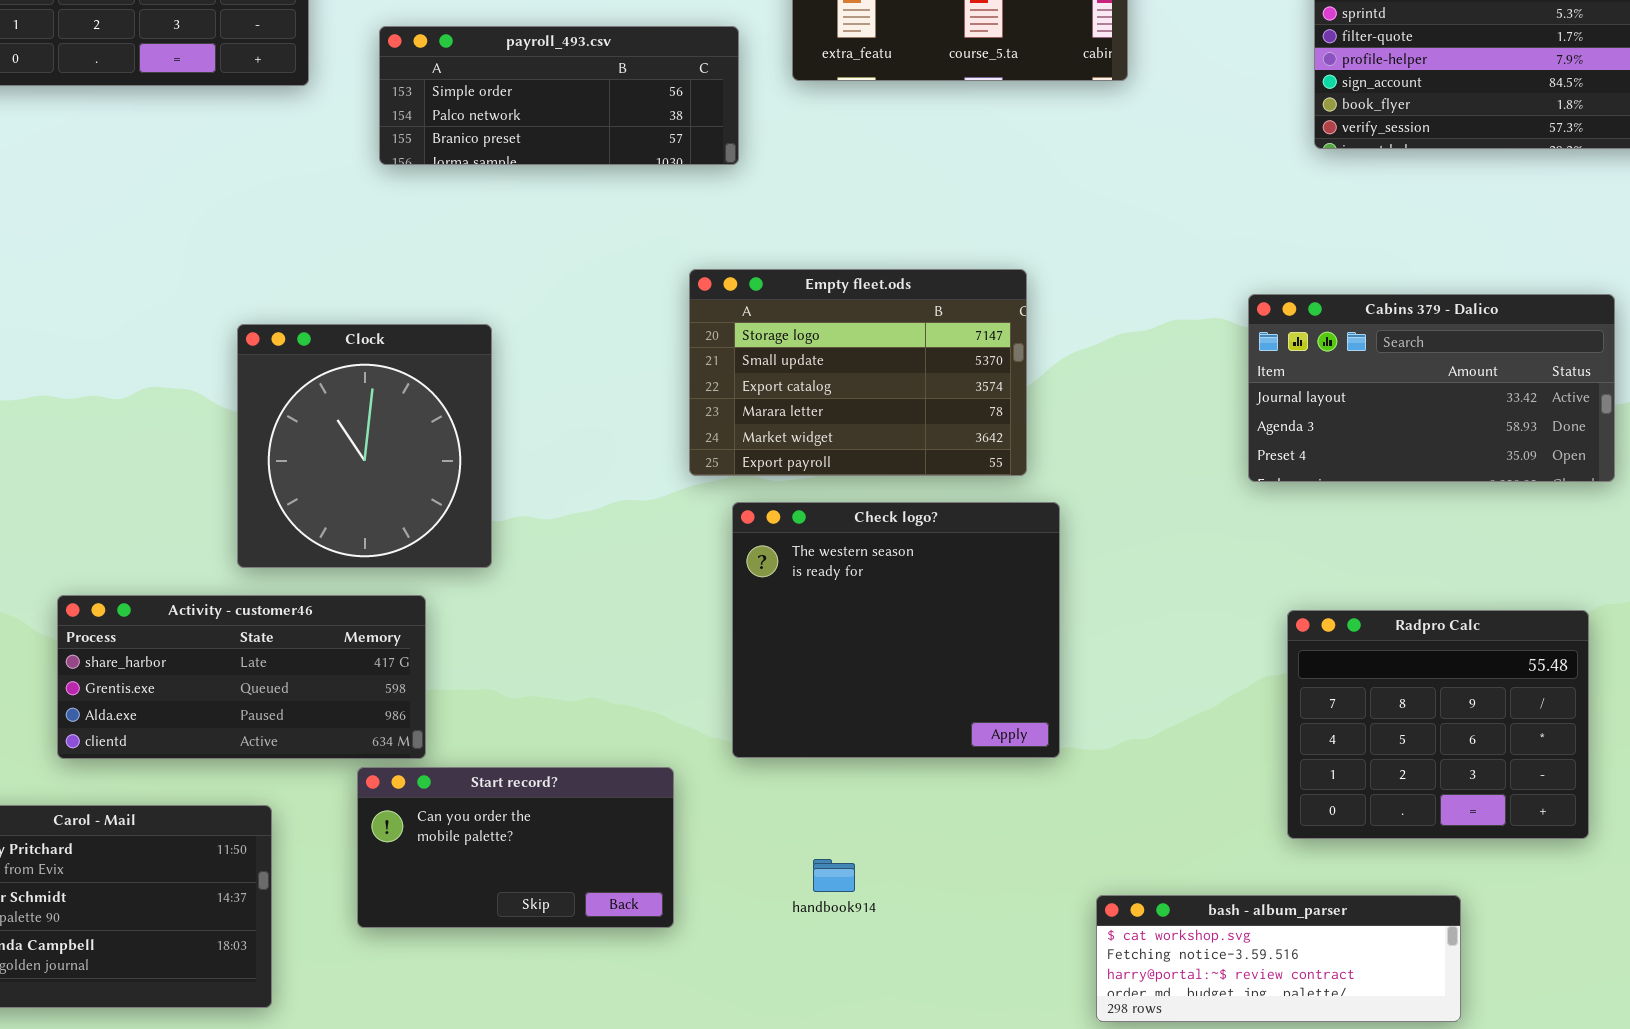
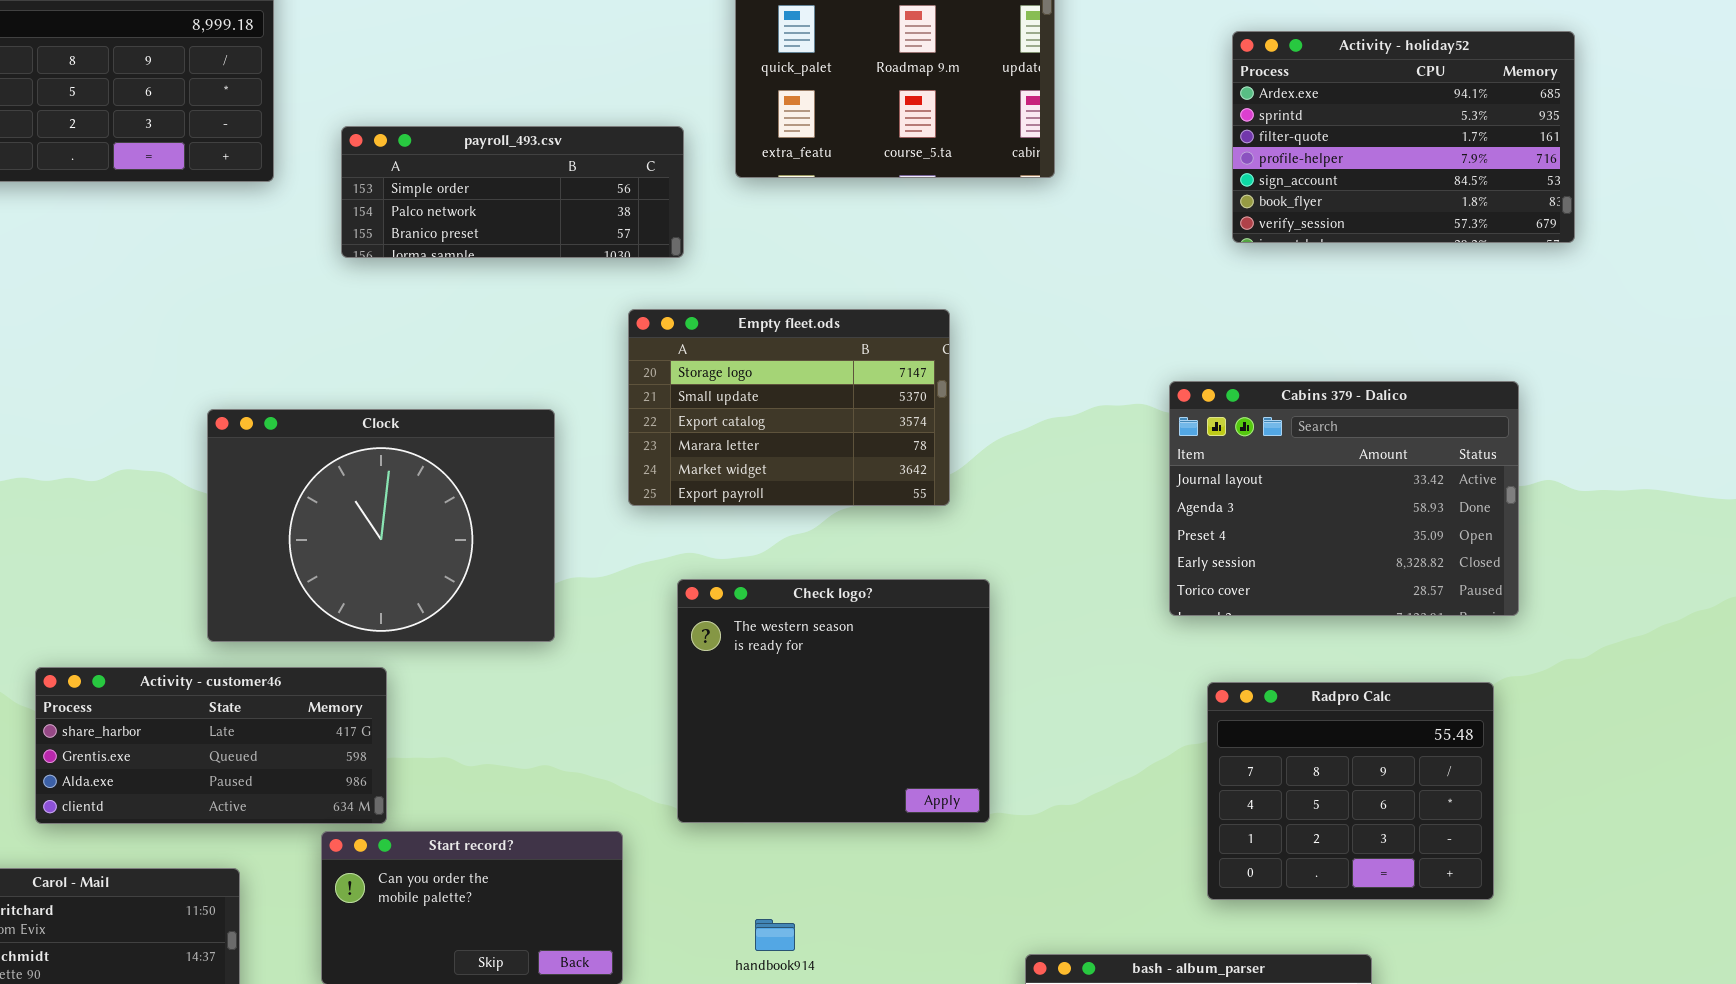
Empty fleet.ods: [689,269,1027,476] -> [628,309,950,506], moved
Cabins 379 - Dalico: [1248,294,1615,482] -> [1169,381,1519,616], resized
Clock: [237,324,492,568] -> [207,409,555,642], resized

